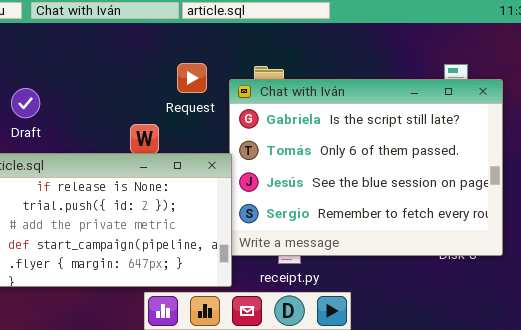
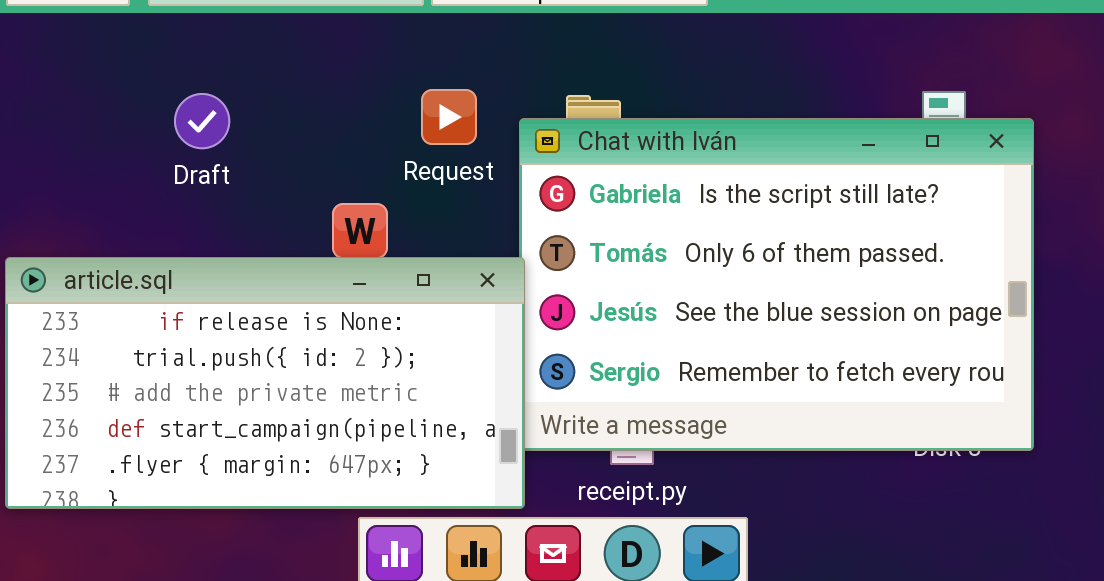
Draft: [11,88,40,118] -> [174,93,230,149], moved

